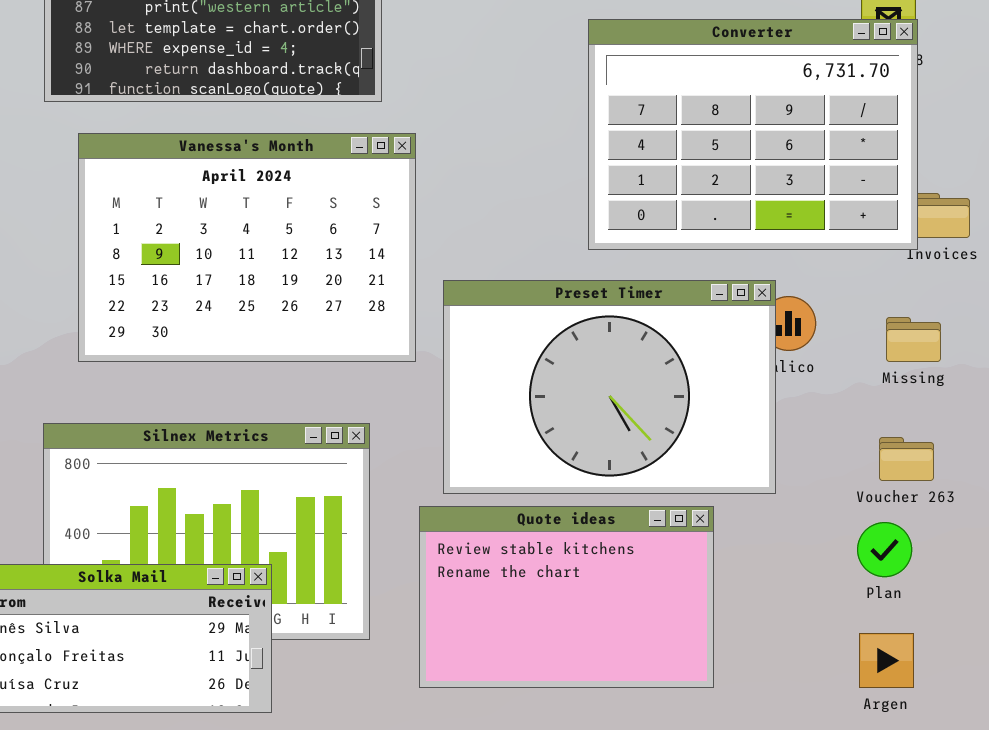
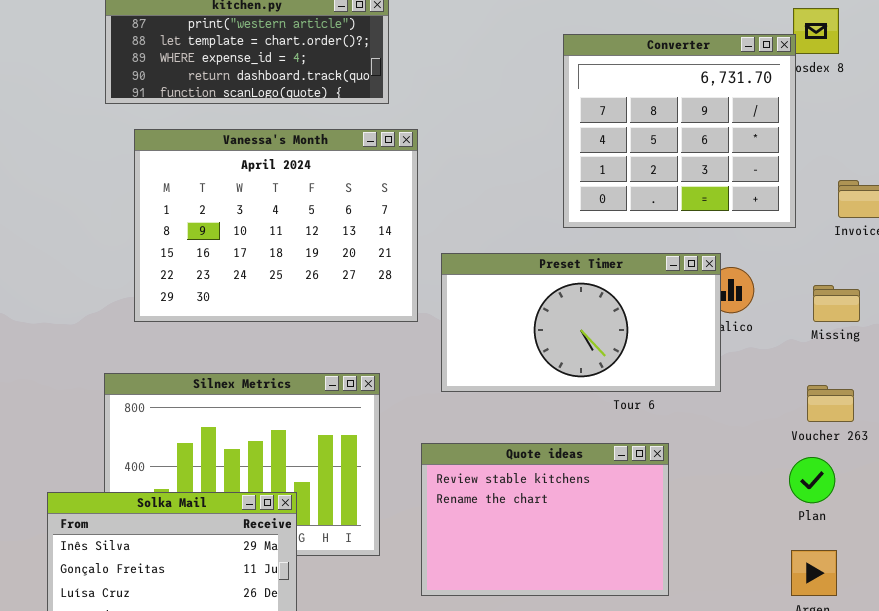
Converter: [588,19,918,250] -> [563,34,796,228], resized
Preset Timer: [443,280,776,494] -> [441,253,721,392], resized

